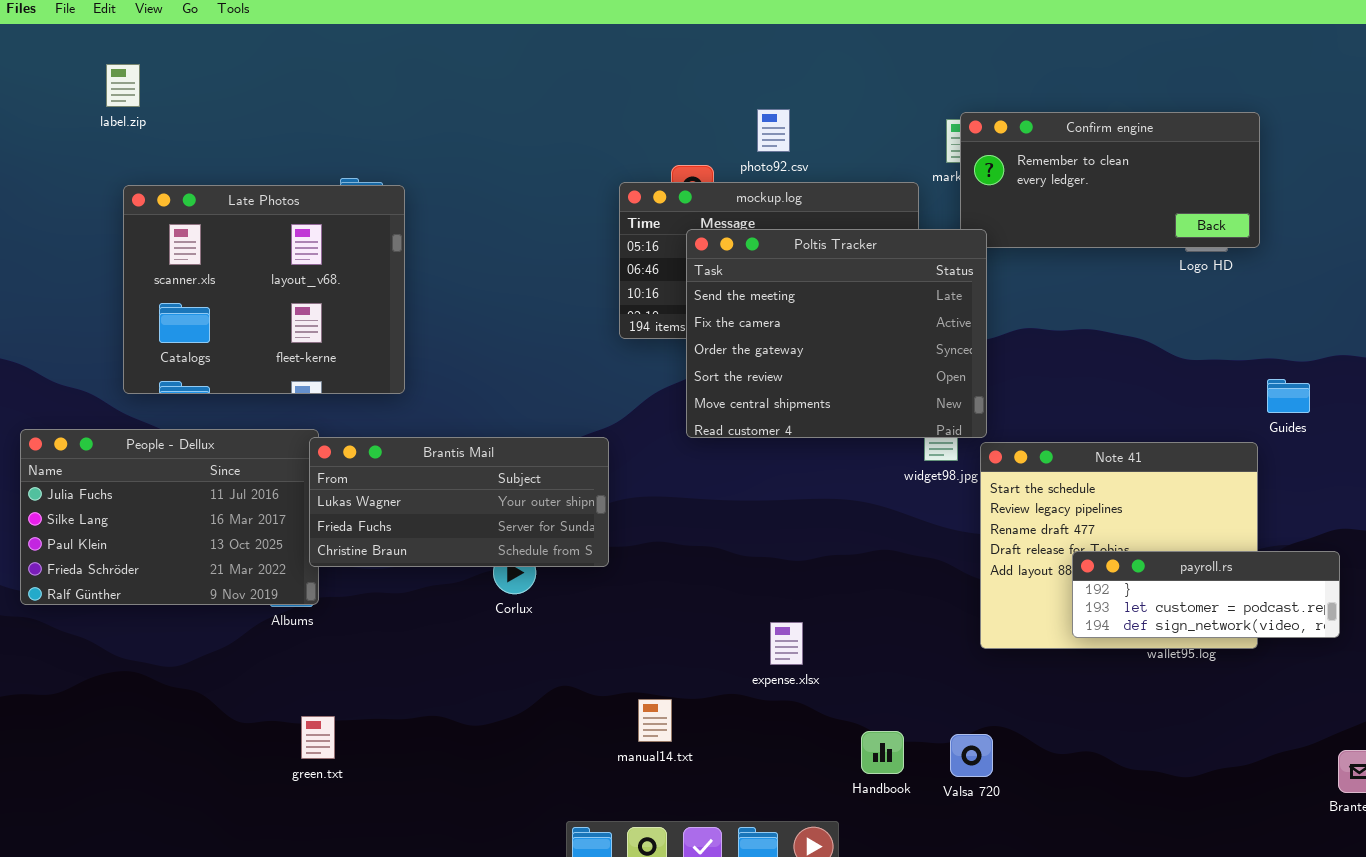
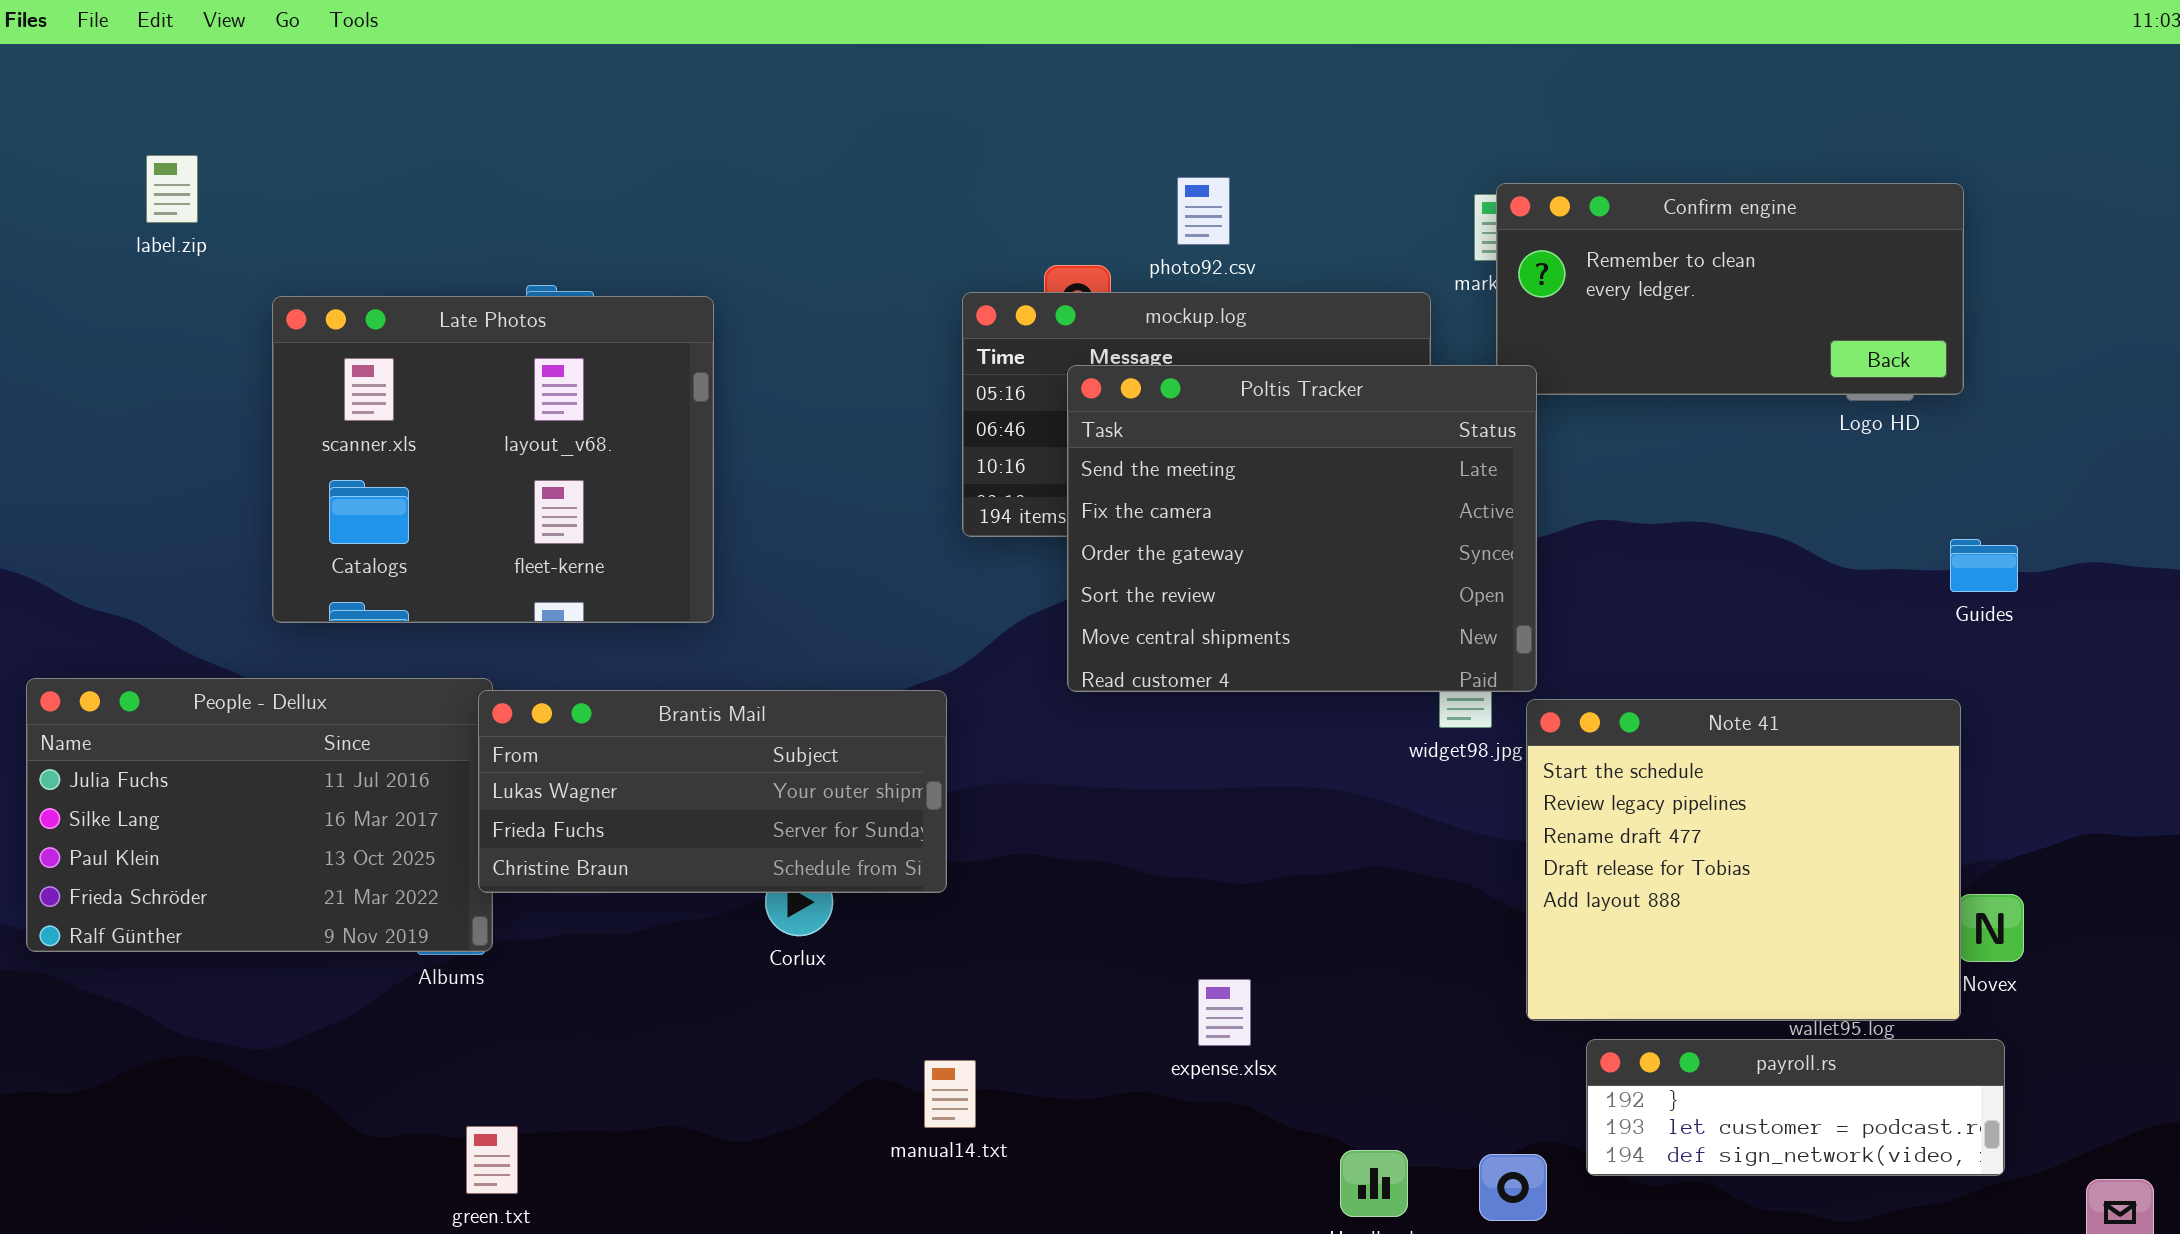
label.zip: [106,64,140,107] -> [146,155,198,223], moved
Late Photos: [123,185,405,394] -> [272,296,714,623], moved
Guides: [1267,379,1310,413] -> [1950,539,2018,592], moved
payroll.rs: [1072,551,1340,638] -> [1586,1039,2005,1176], moved
manual14.txt: [638,699,672,742] -> [924,1060,976,1128], moved

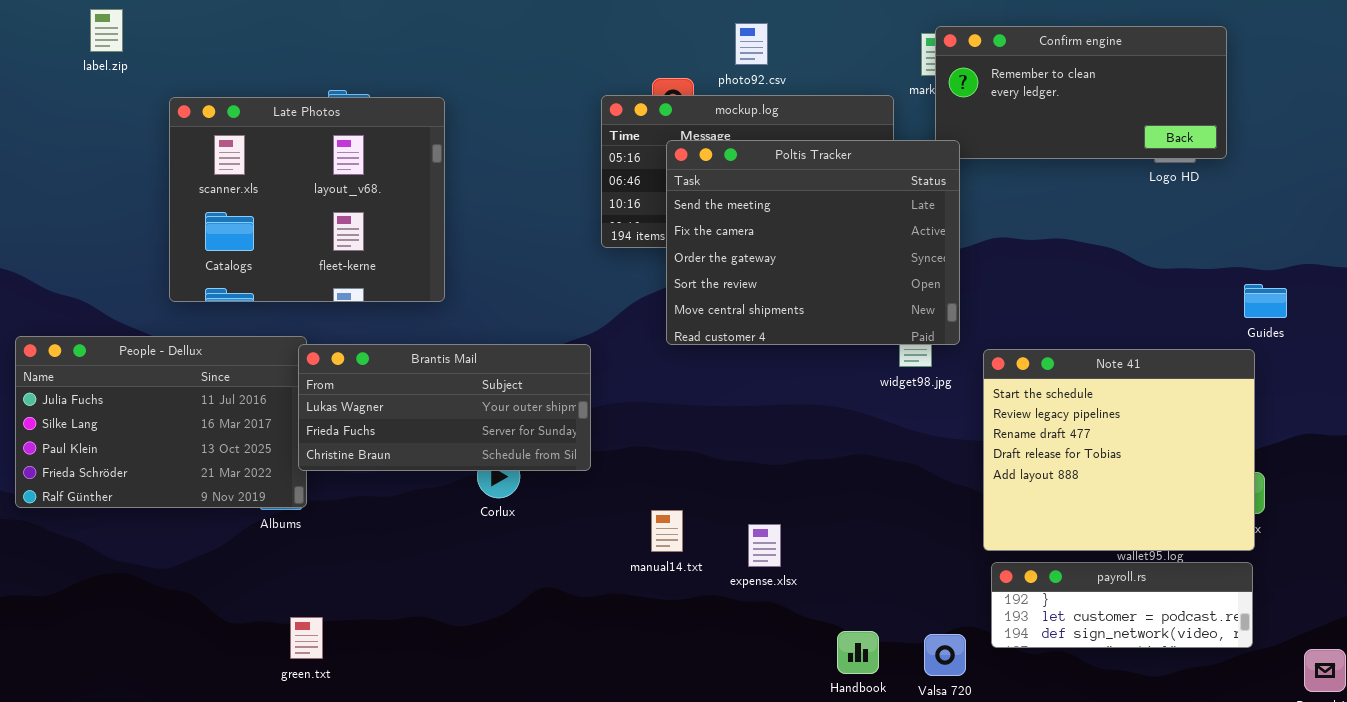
Guides: [1950,539,2018,592] -> [1244,284,1287,318], moved
Note 41: [1526,699,1961,1021] -> [983,349,1255,551], moved
manual14.txt: [924,1060,976,1128] -> [651,510,683,552], moved

